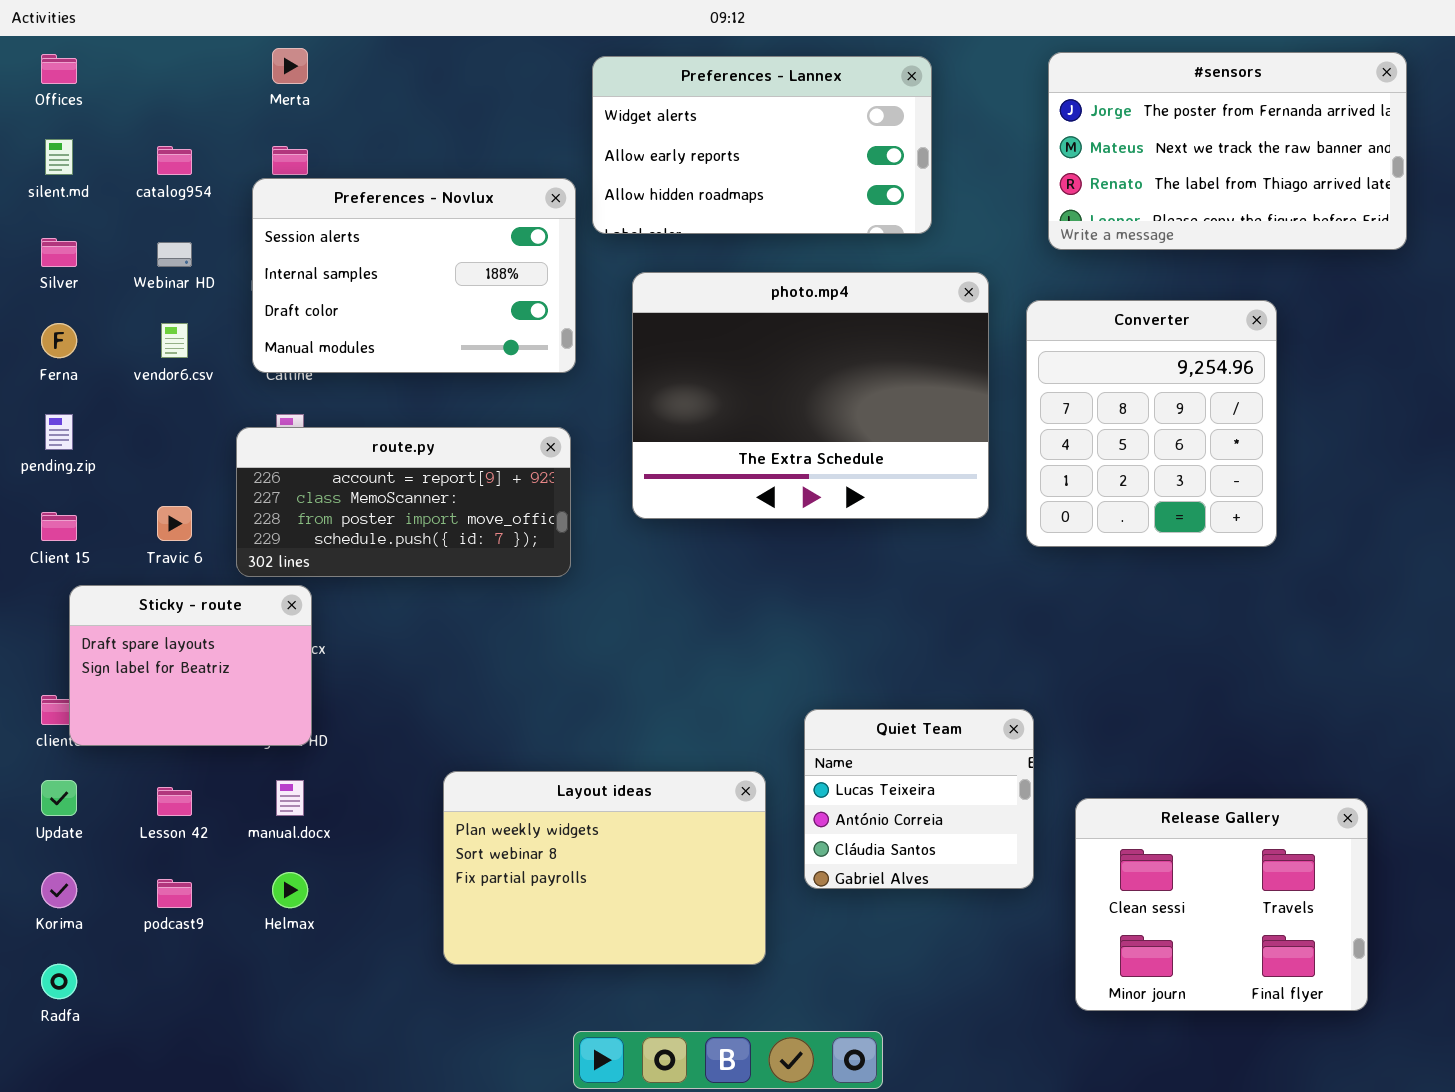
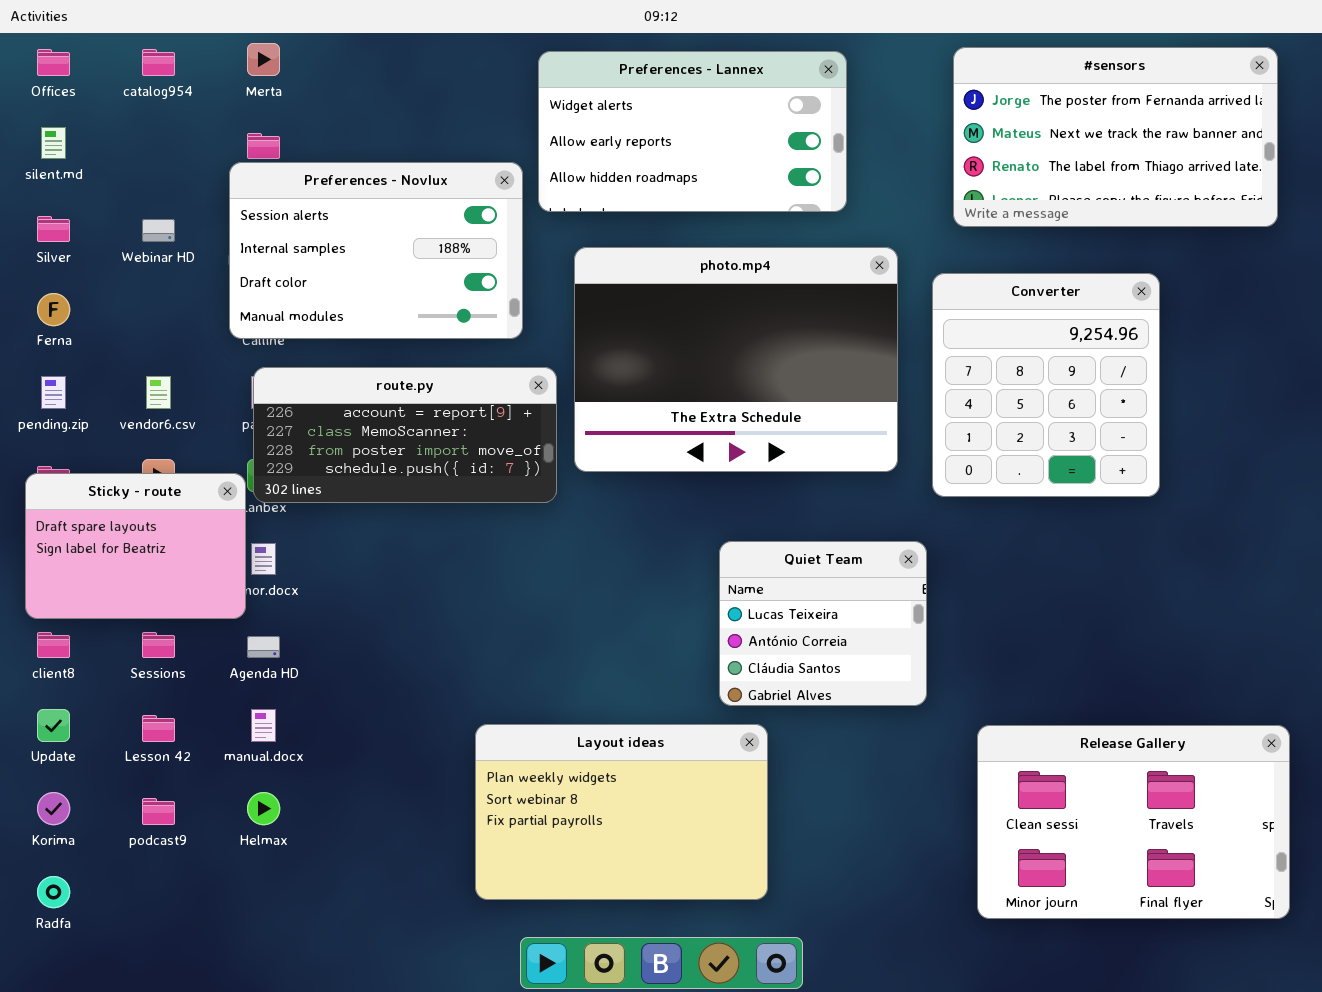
catalog954: [157,146,192,175] -> [142,49,175,76], moved
vendor6.csv: [161,323,188,358] -> [146,376,171,409], moved
route.py: [236,427,571,577] -> [253,367,557,503], moved
Sticky - route: [69,585,312,746] -> [25,473,246,619], moved
Quiet Team: [804,709,1034,889] -> [719,541,927,706], moved
Layout ideas: [443,771,766,965] -> [475,724,768,900], moved
Release Gallery: [1075,798,1368,1011] -> [977,725,1290,919], resized

